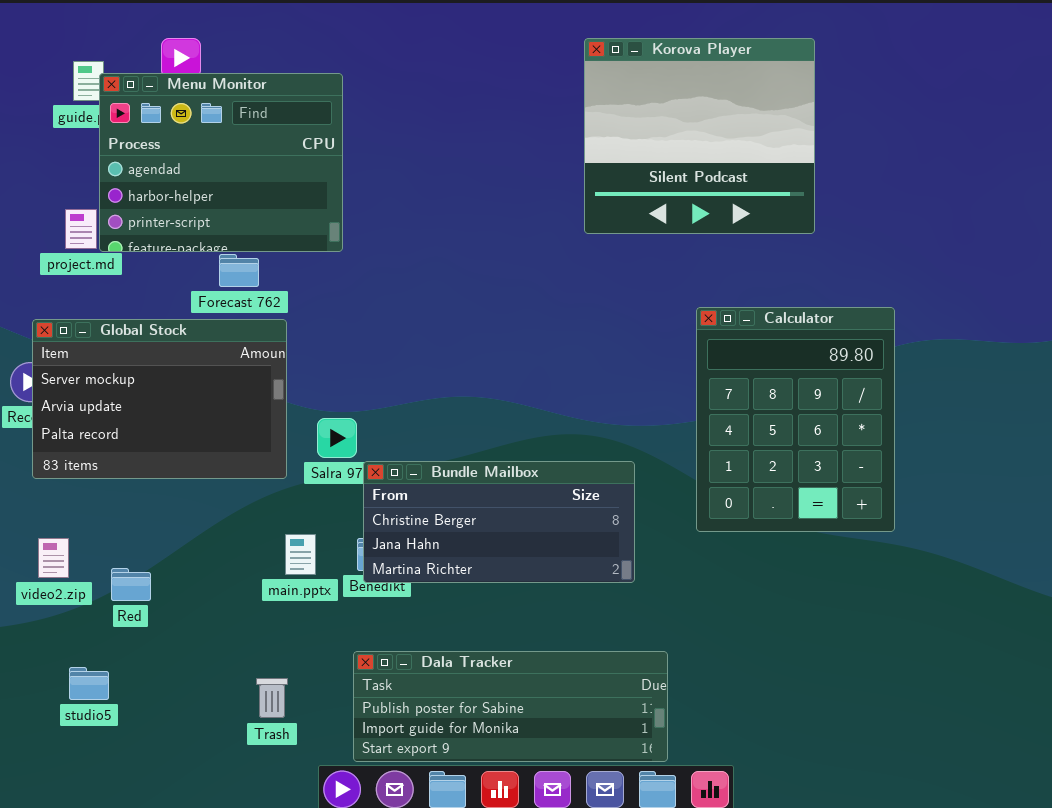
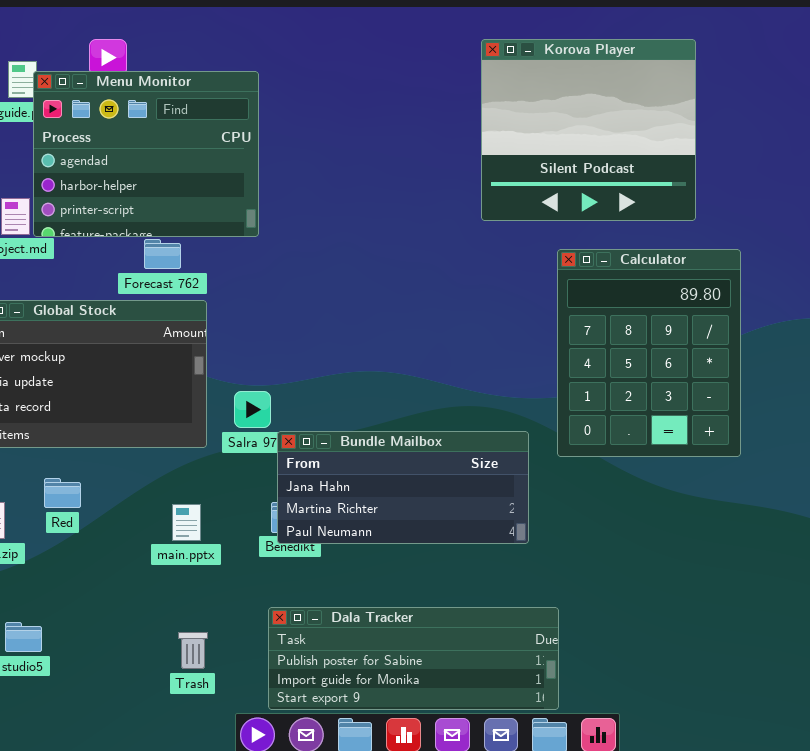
Calculator: [696,307,895,532] -> [557,249,741,457], moved
Bundle Mailbox: [363,461,635,583] -> [277,431,529,544], scrolled down 1 row
main.pptx: [285,534,316,575] -> [172,504,201,541], moved
Red: [111,568,151,601] -> [44,478,81,508], moved

